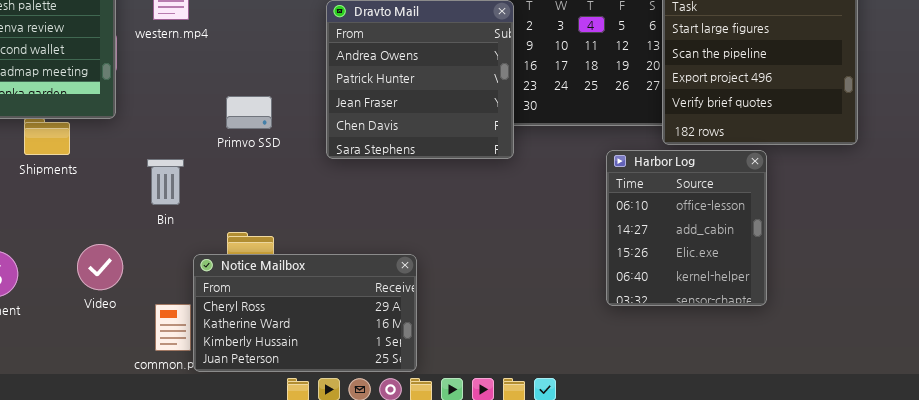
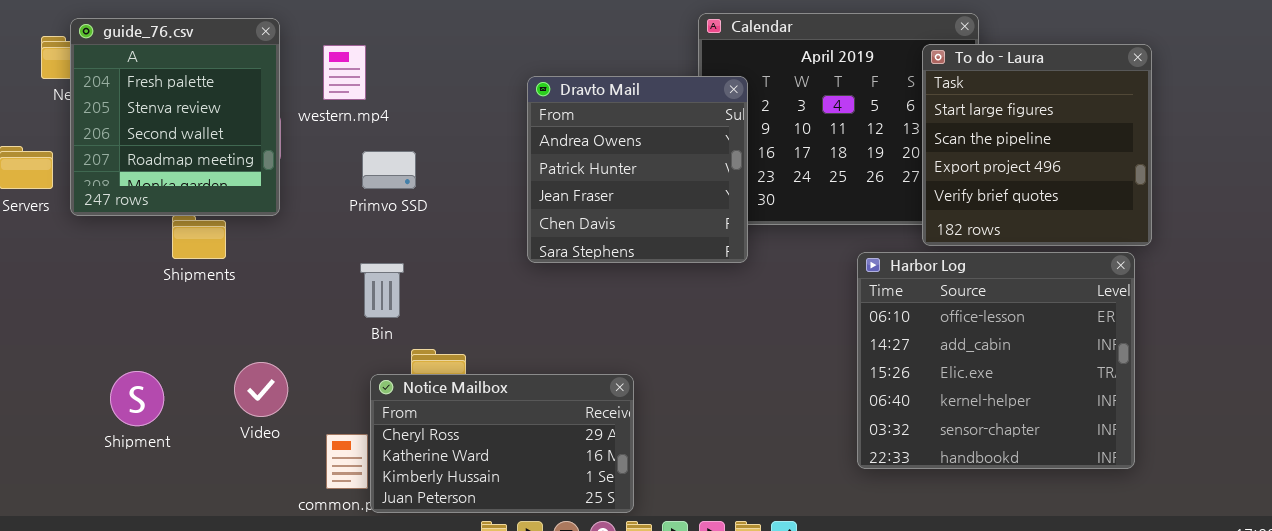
Primvo SSD: [226,96,272,129] -> [362,151,416,189], moved
Harbor Log: [606,150,767,306] -> [857,252,1135,469], resized
Bin: [147,159,184,205] -> [360,263,404,318], moved

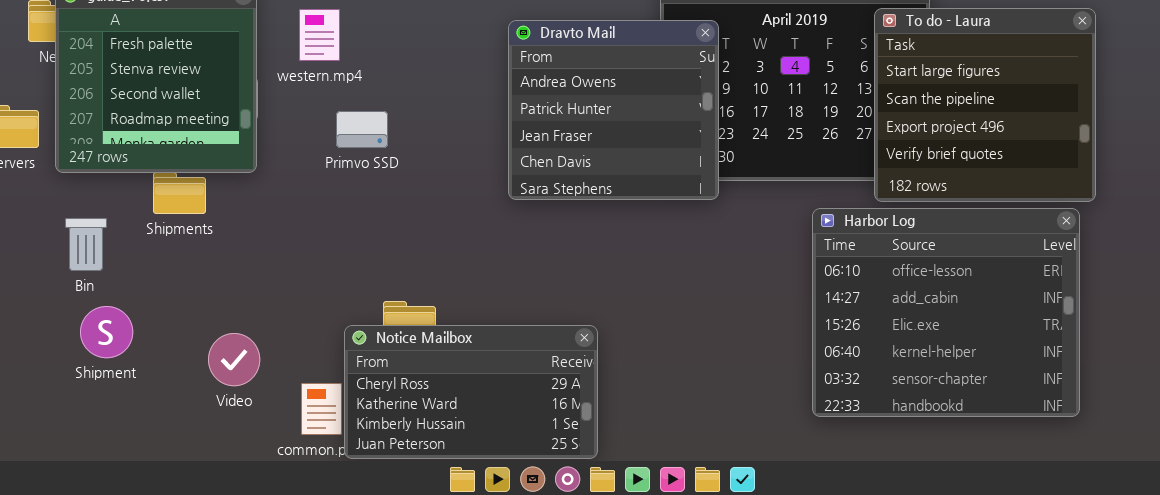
Dravto Mail: [527,76,748,263] -> [508,20,719,200], moved
Bin: [360,263,404,318] -> [65,218,107,271], moved
Video: [234,362,288,417] -> [208,333,260,386], moved
Shipment: [110,371,164,426] -> [80,306,133,358], moved

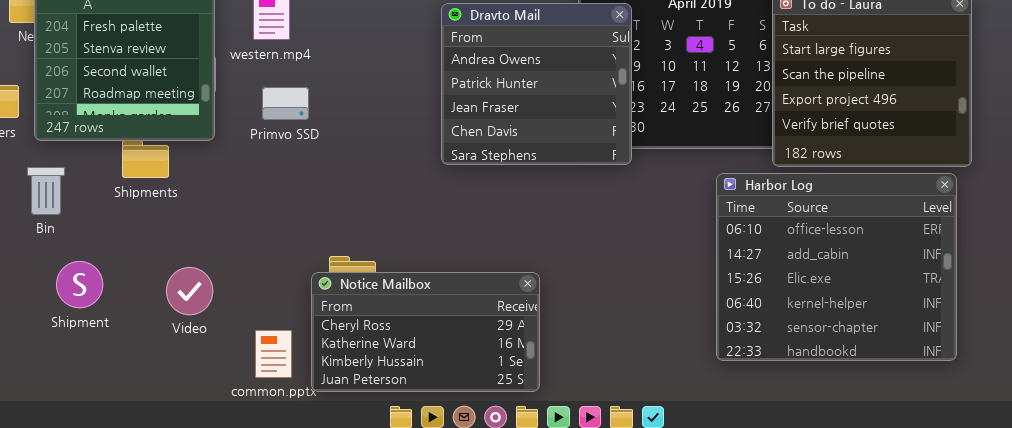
Primvo SSD: [336,111,388,148] -> [262,87,309,120], moved
Bin: [65,218,107,271] -> [27,167,65,215], moved
Notice Mailbox: [344,325,598,459] -> [311,272,540,392], moved
Video: [208,333,260,386] -> [166,267,213,315], moved

